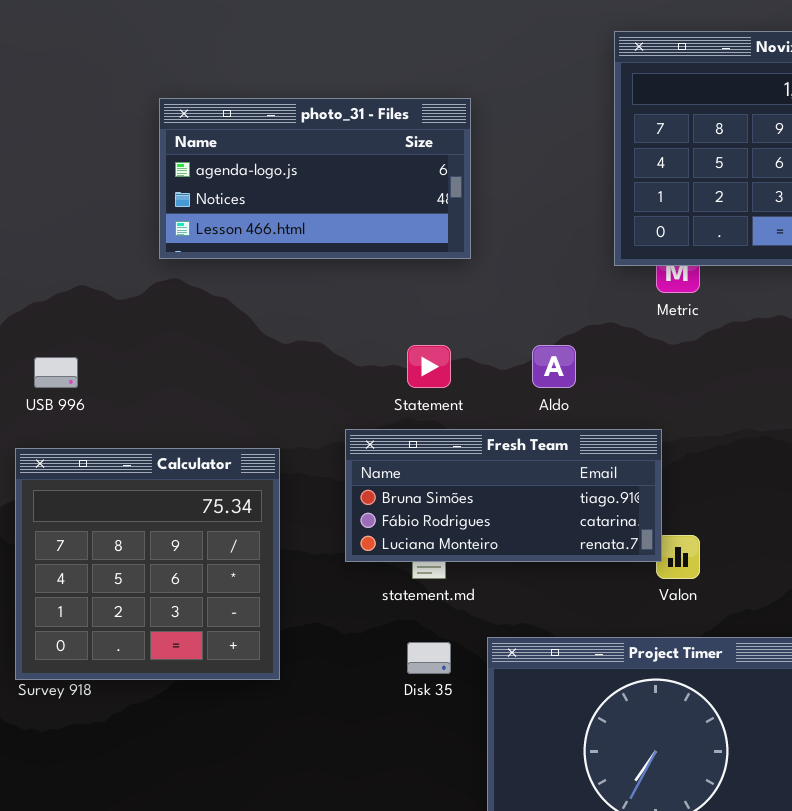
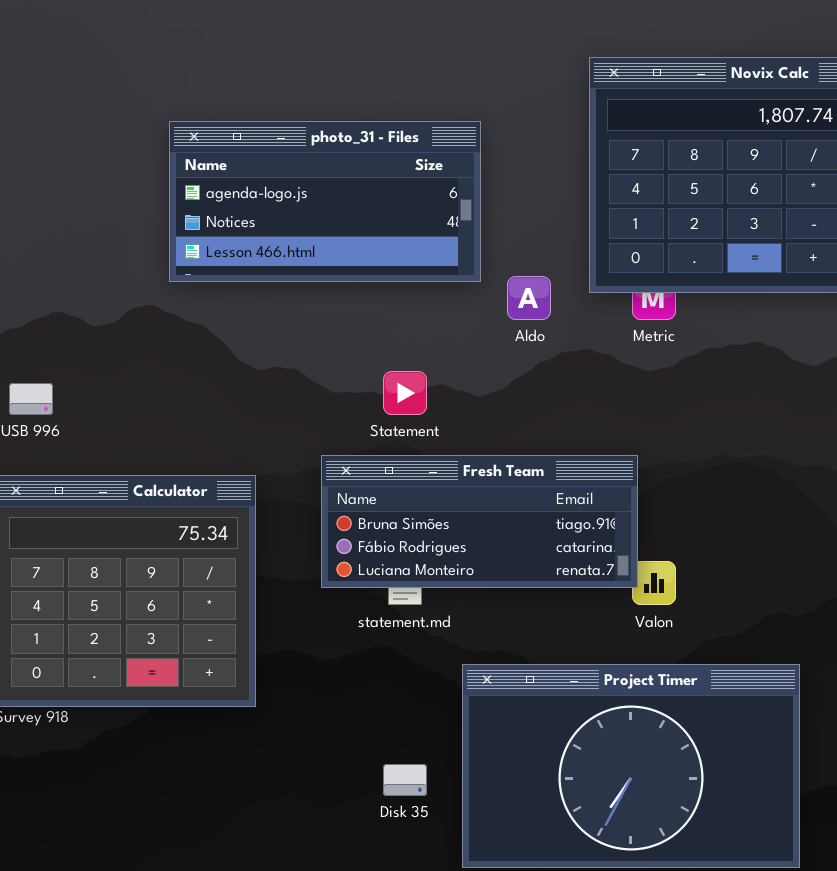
photo_31 - Files: [159,98,471,259] -> [169,121,481,282], moved
Aldo: [532,345,576,388] -> [507,276,551,320], moved
Disk 35: [407,642,451,674] -> [383,764,427,796], moved

